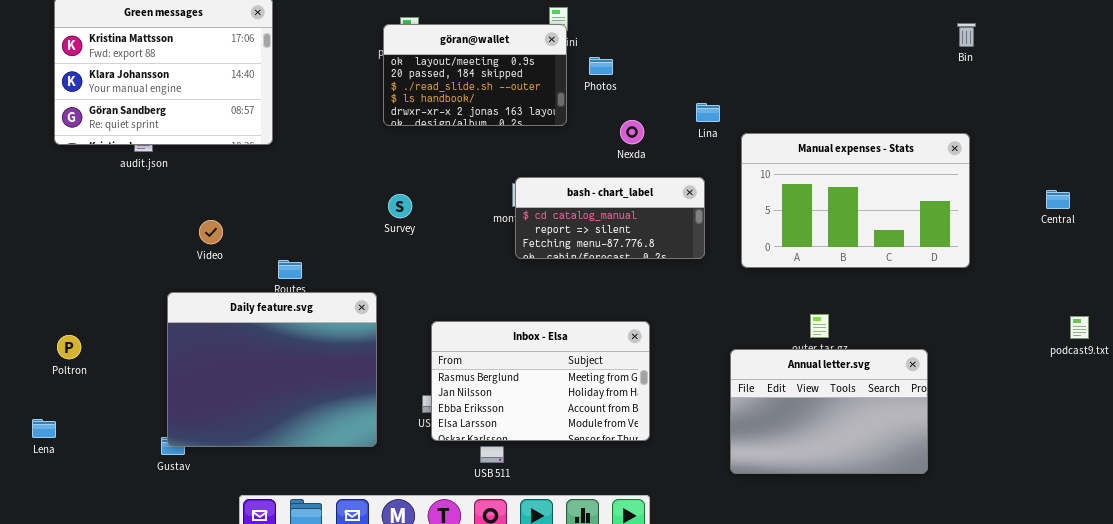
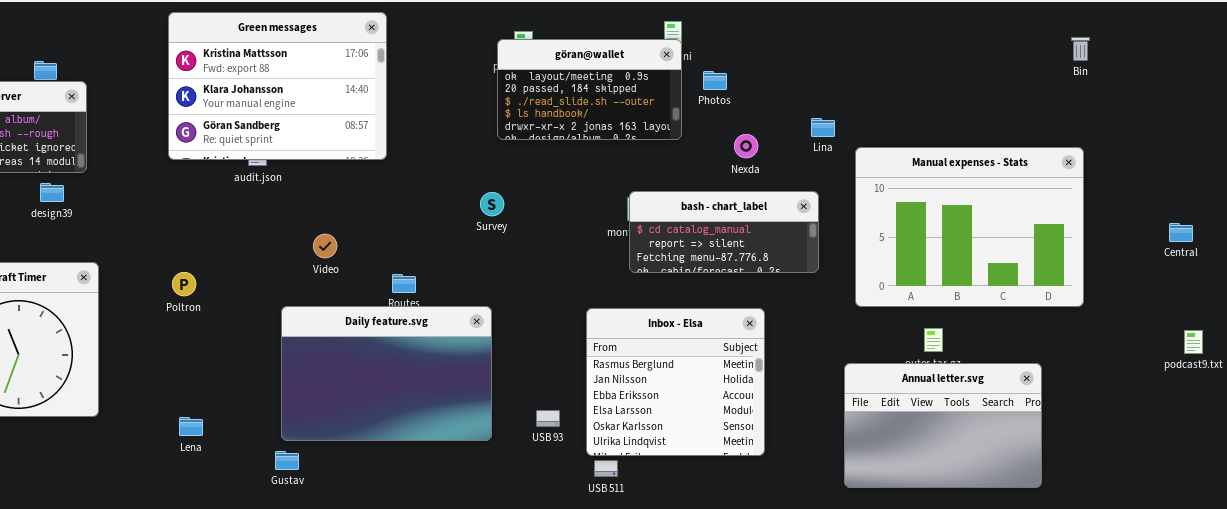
Manual expenses - Stats: [741,133,970,268] -> [855,147,1084,307], resized
Central: [1046,190,1070,209] -> [1169,223,1193,242], moved
Survey: [388,194,412,218] -> [480,192,504,216], moved
Daily feature.svg: [167,292,377,447] -> [281,306,492,441], resized
Inbox - Elsa: [431,321,650,441] -> [586,308,765,456], resized
Poltron: [57,335,81,359] -> [172,272,196,296], moved
Lena: [32,419,56,438] -> [179,417,203,436], moved

